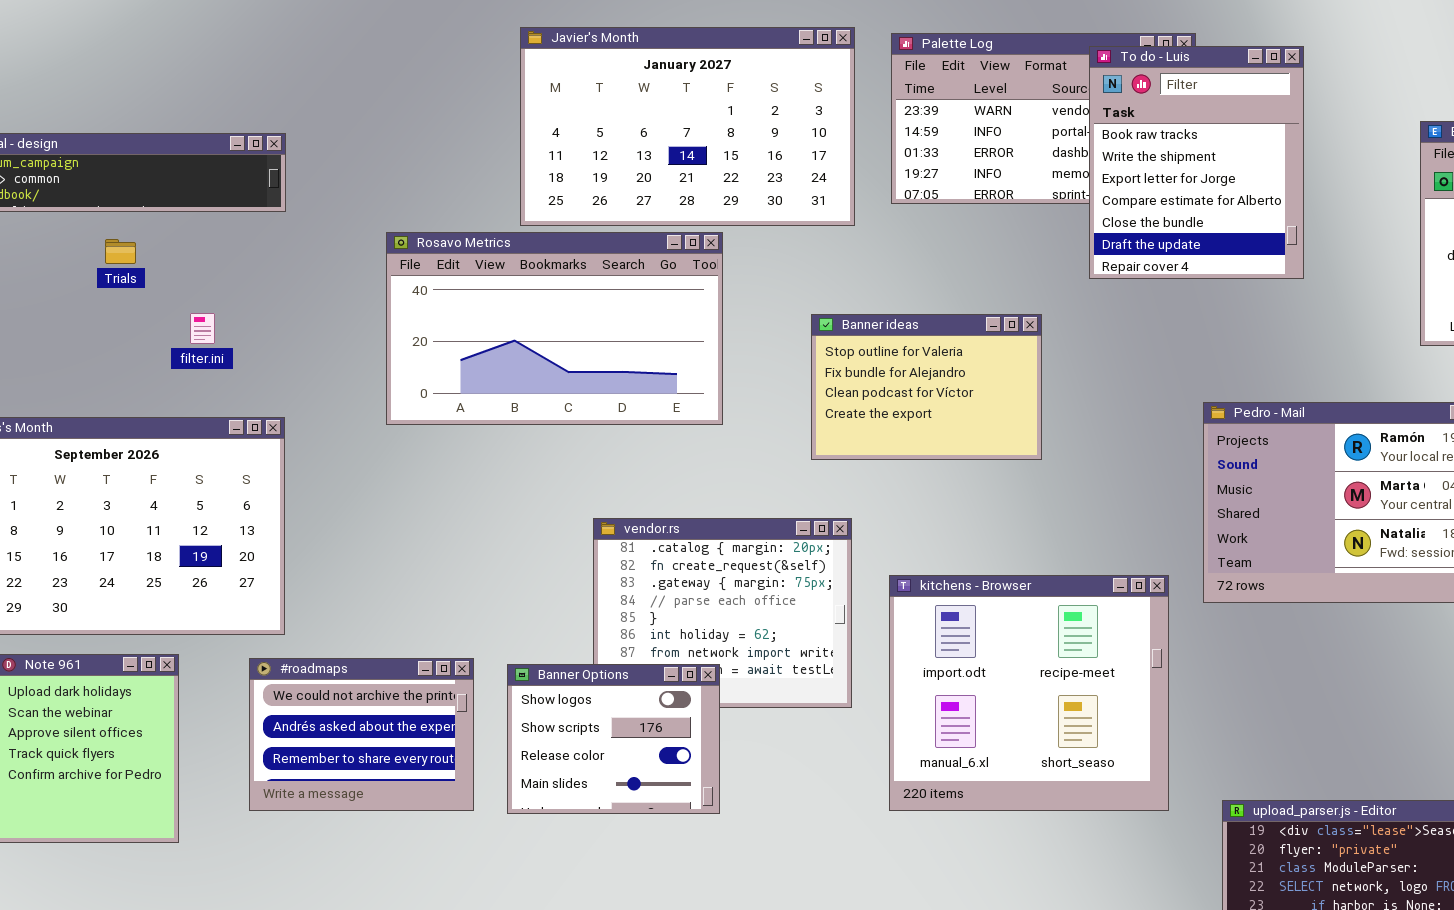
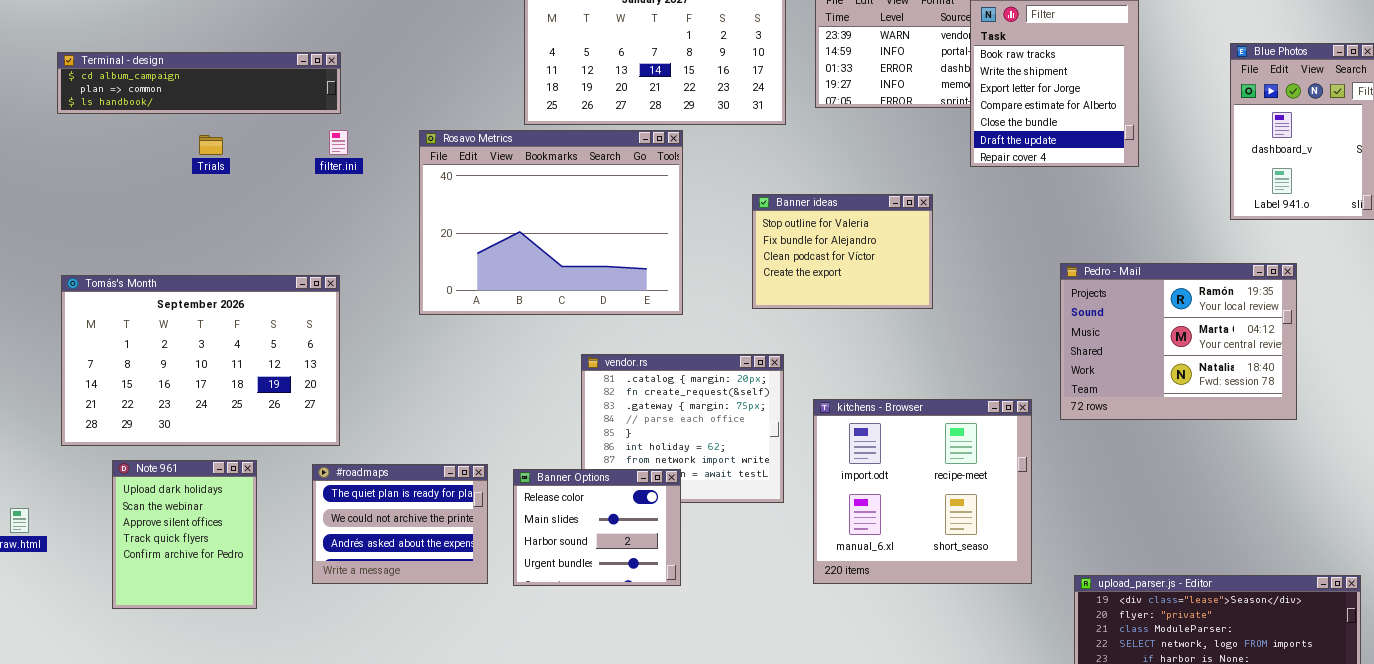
Rosavo Metrics: [386,232,723,425] -> [419,130,683,315], resized
filter.ini: [190,313,215,344] -> [329,130,348,155], moved
#roadmaps: [249,658,474,811] -> [312,464,488,584], scrolled up 1 row
Banner Options: [507,664,720,814] -> [513,469,681,586], scrolled down 2 rows

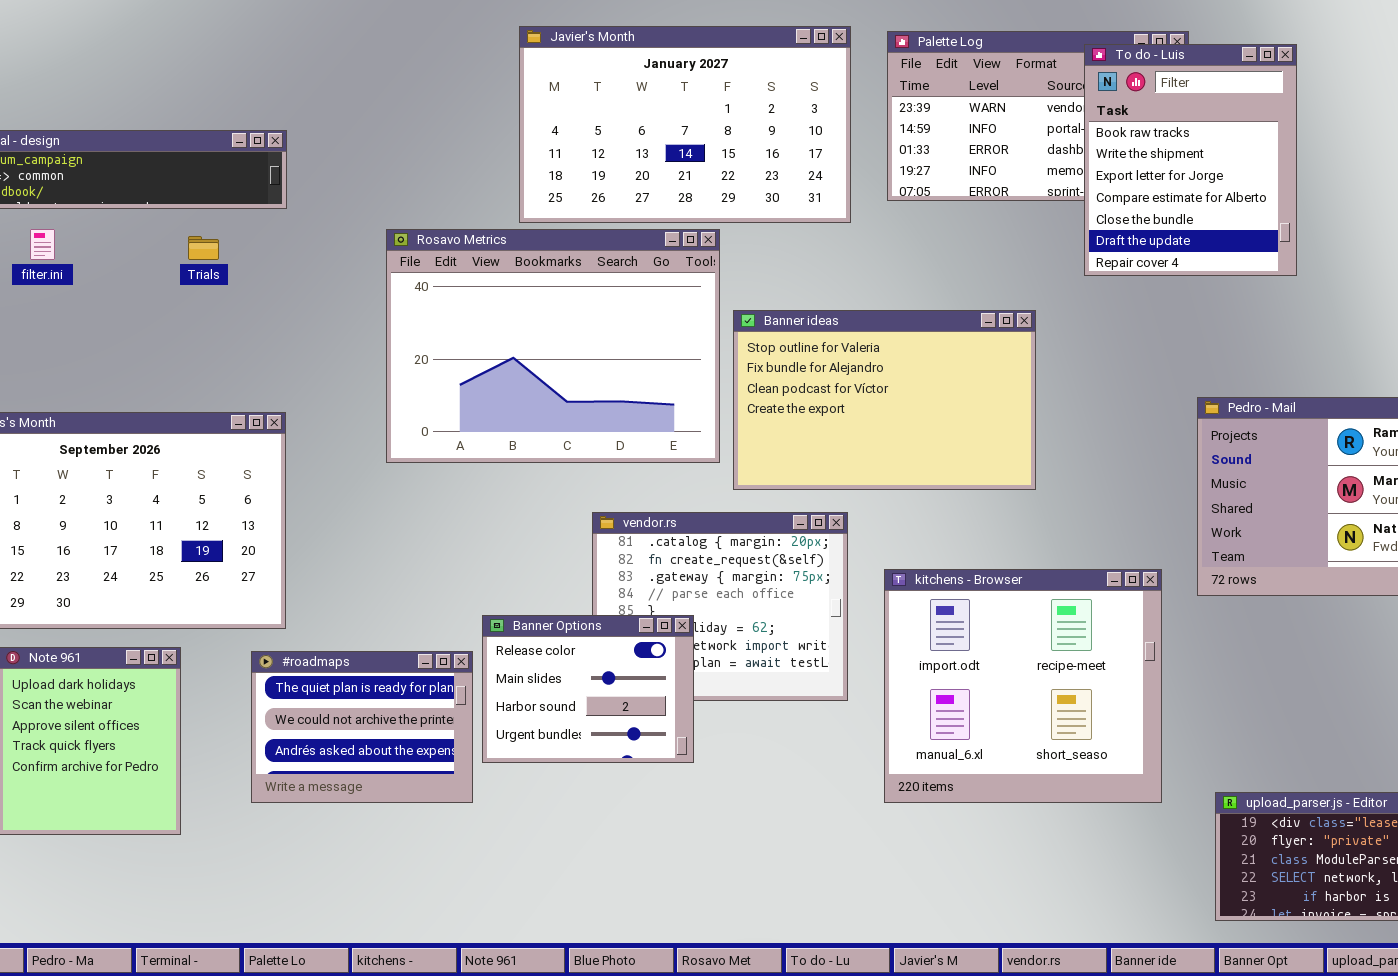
filter.ini: [329,130,348,155] -> [30,229,55,260], moved
Trials: [199,135,223,155] -> [188,236,219,260], moved
Banner ideas: [752,194,933,309] -> [733,310,1036,490], resized
Banner Options: [513,469,681,586] -> [482,615,694,763], moved

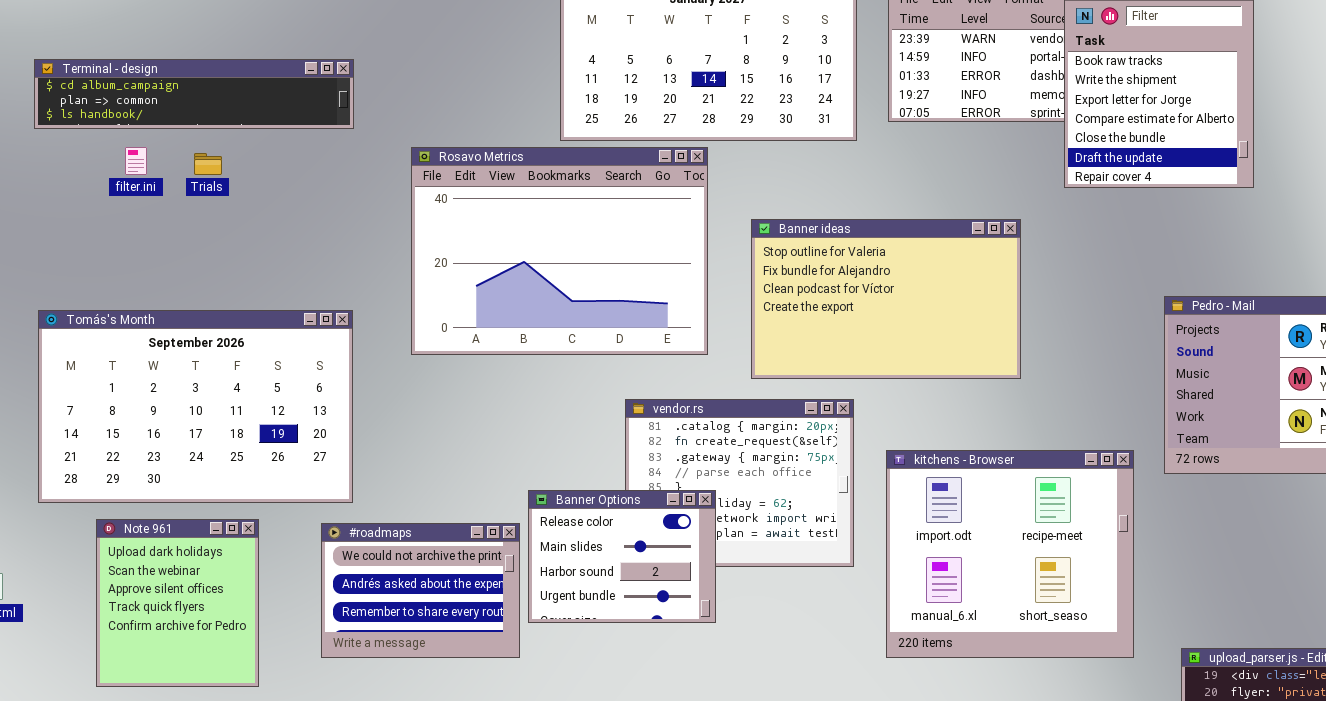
Rosavo Metrics: [386,229,720,463] -> [411,147,708,355], moved
Trials: [188,236,219,260] -> [194,153,222,175], moved
#roadmaps: [251,651,473,803] -> [321,523,520,658], scrolled down 1 row

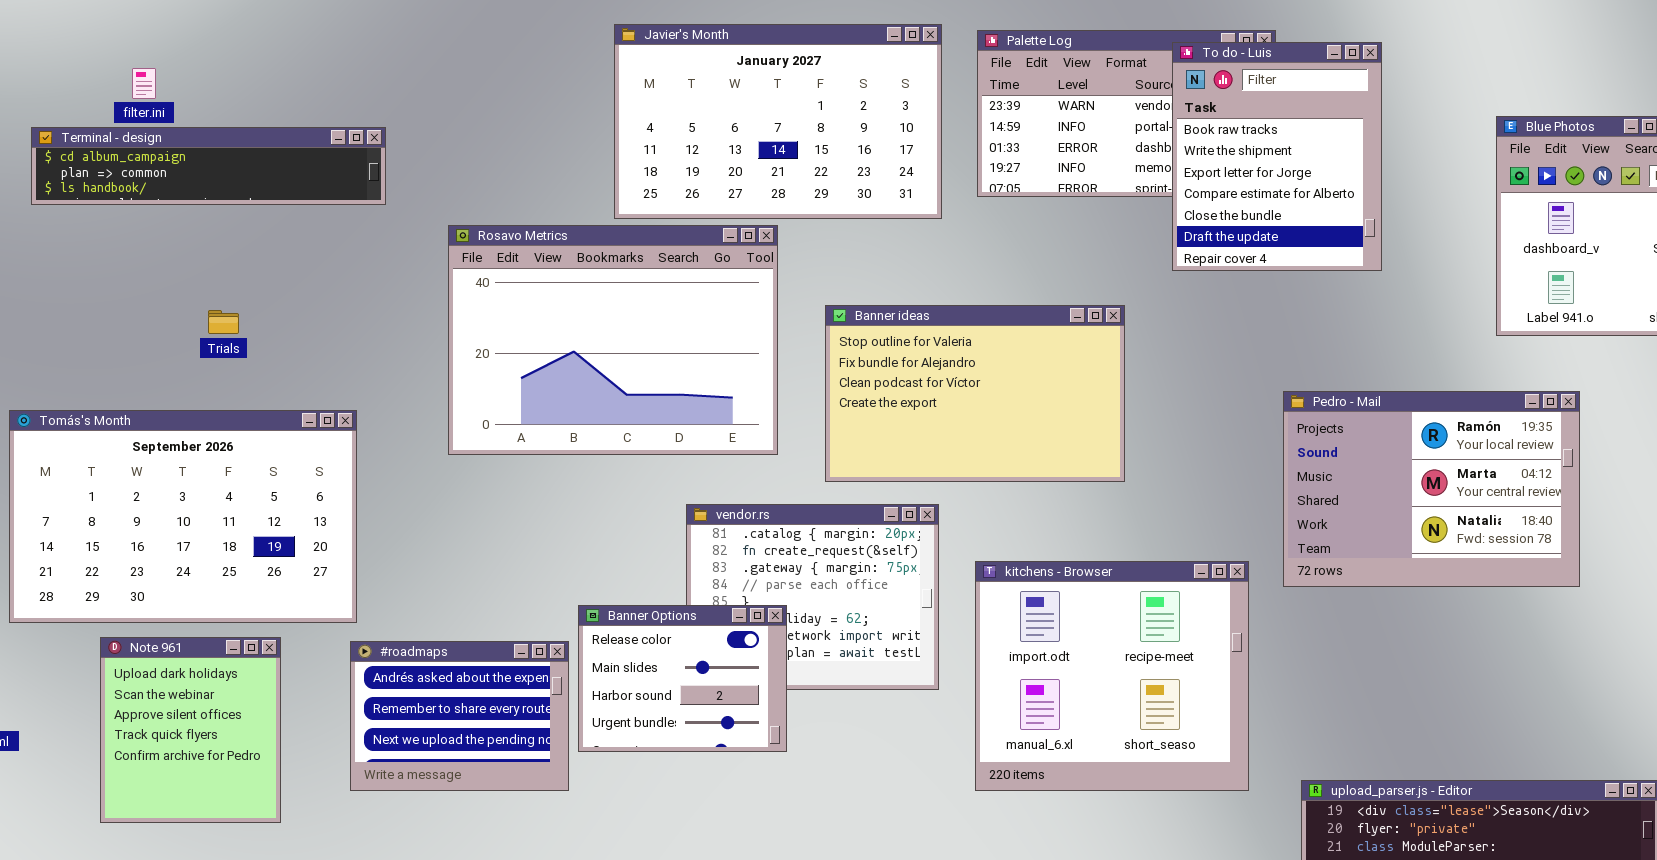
filter.ini: [125,147,147,175] -> [132,68,156,99], moved
Trials: [194,153,222,175] -> [208,310,239,334], moved
Tomás's Month: [38,310,353,503] -> [9,410,357,623], moved
#roadmaps: [321,523,520,658] -> [350,641,569,791], scrolled down 1 row

